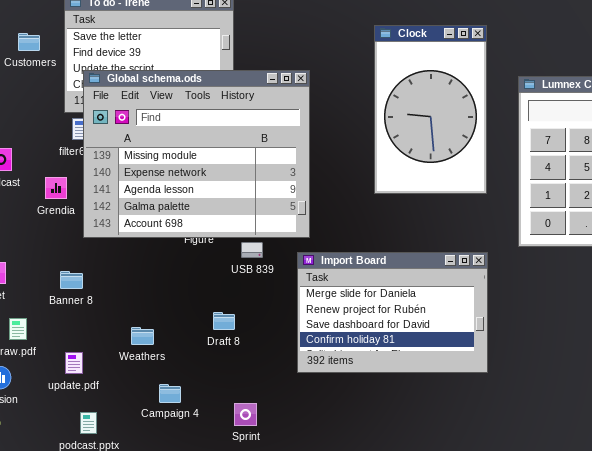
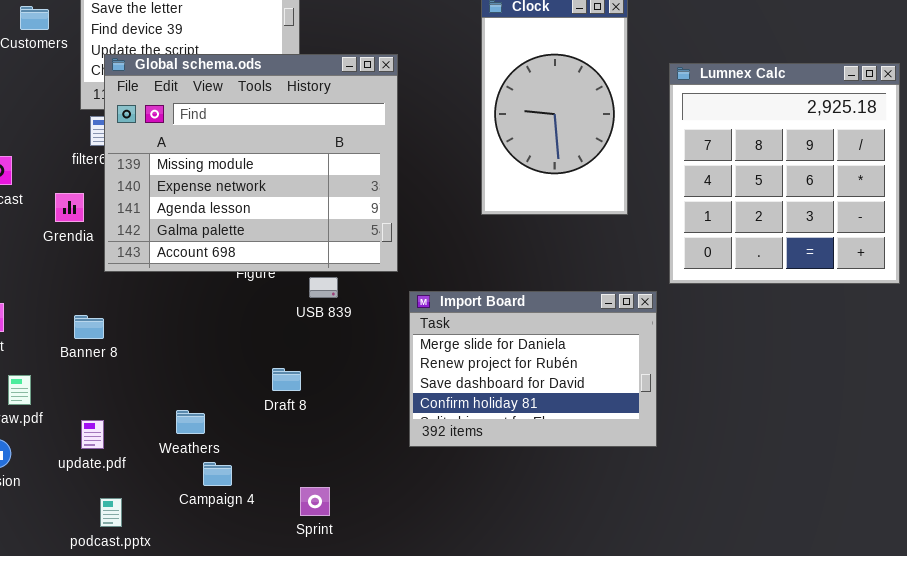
Import Board: [297,252,488,373] -> [409,291,657,447], moved
Weathers: [131,327,154,345] -> [176,410,205,434], moved

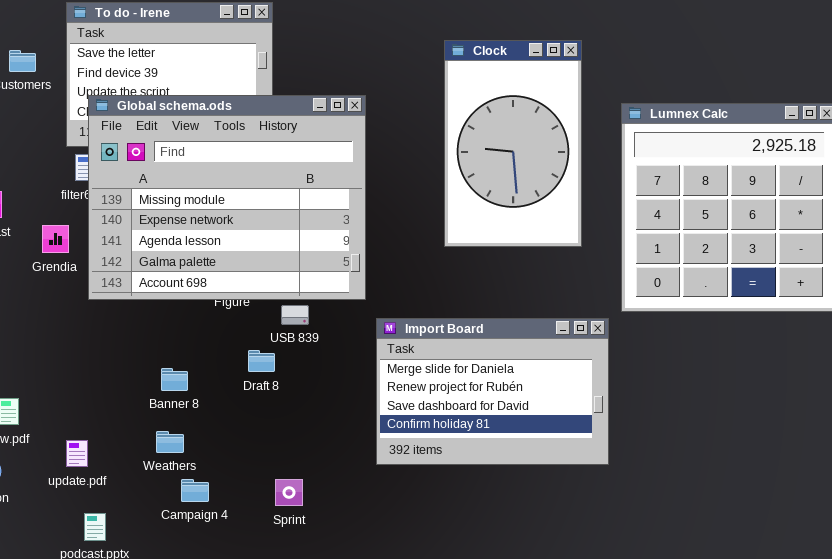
Banner 8: [74,315,104,339] -> [161,368,188,391], moved
Draft 8: [272,368,301,391] -> [248,350,275,372], moved
Sprint: [300,487,330,516] -> [275,479,303,506], moved

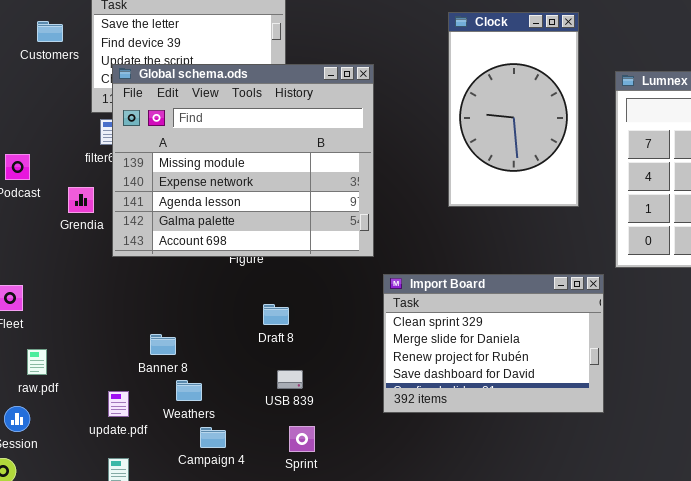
USB 839: [281,305,309,325] -> [277,370,303,389], moved
Import Board: [376,318,609,465] -> [383,274,604,413], scrolled up 1 row
Banner 8: [161,368,188,391] -> [150,334,176,355], moved
update.pdf: [66,440,88,467] -> [108,391,129,417], moved

